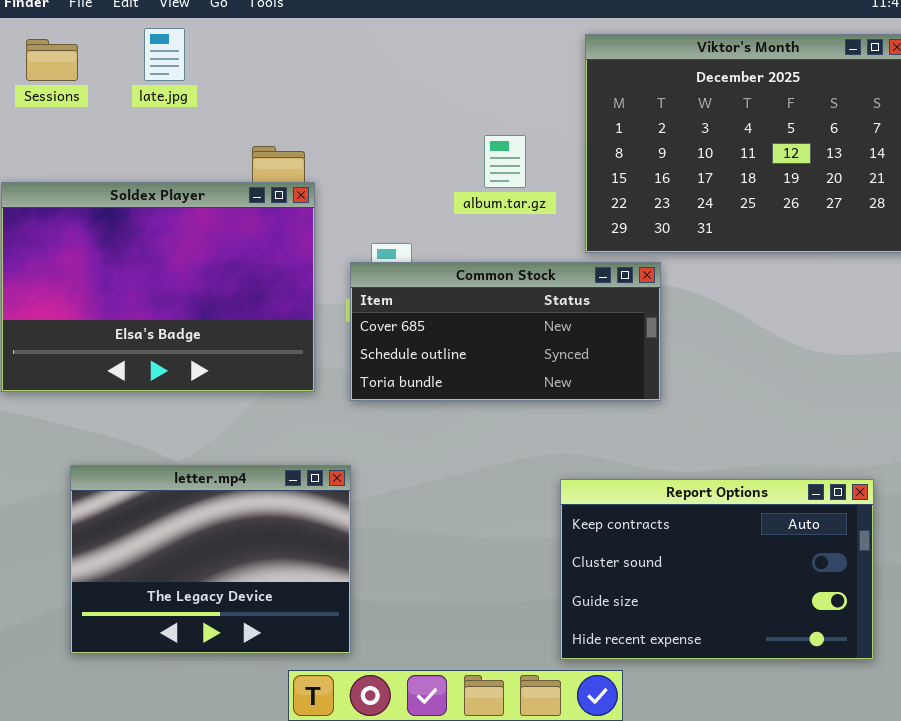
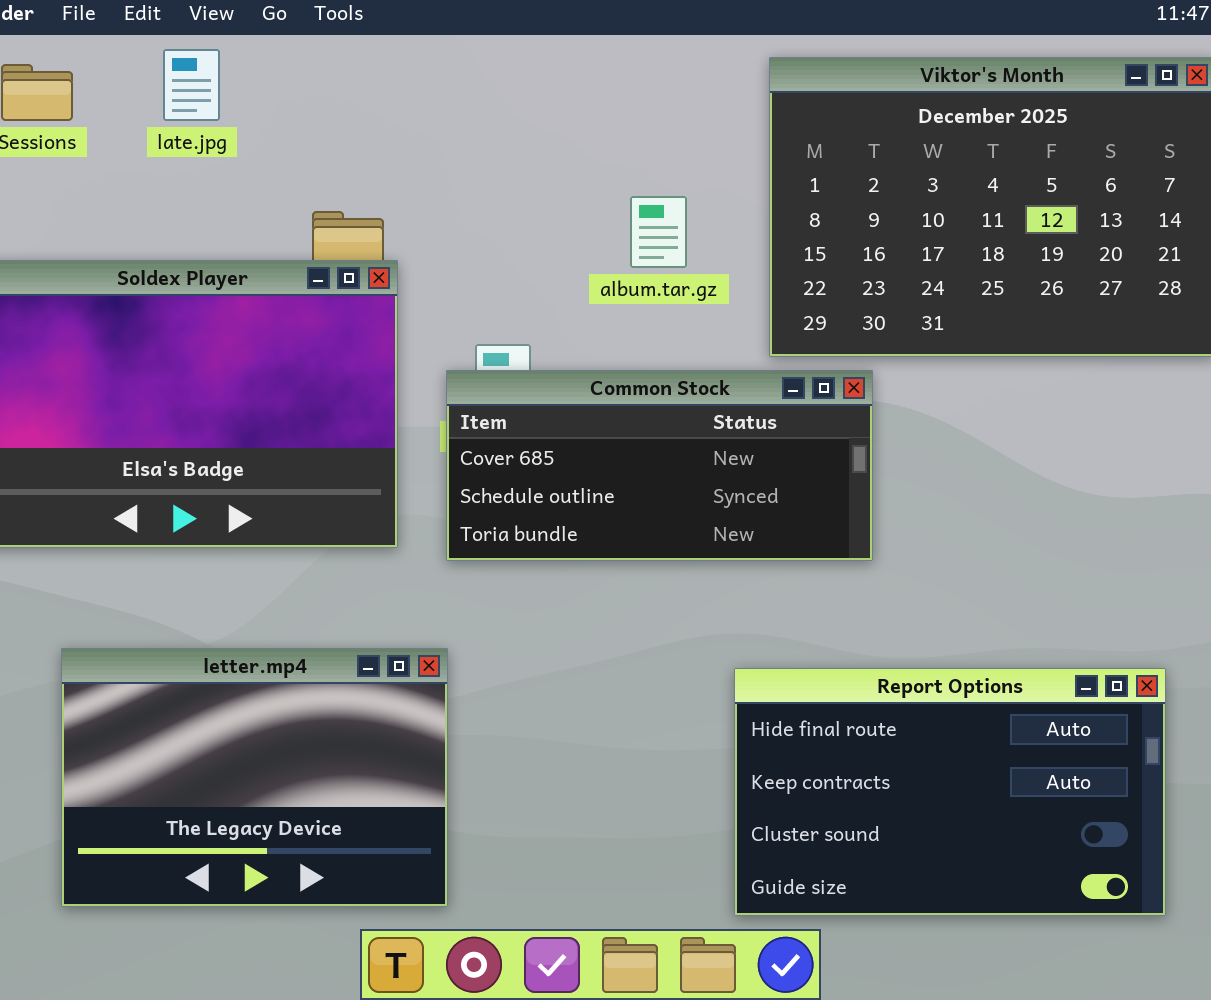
Report Options: [560,479,874,660] -> [734,668,1166,916], scrolled up 1 row

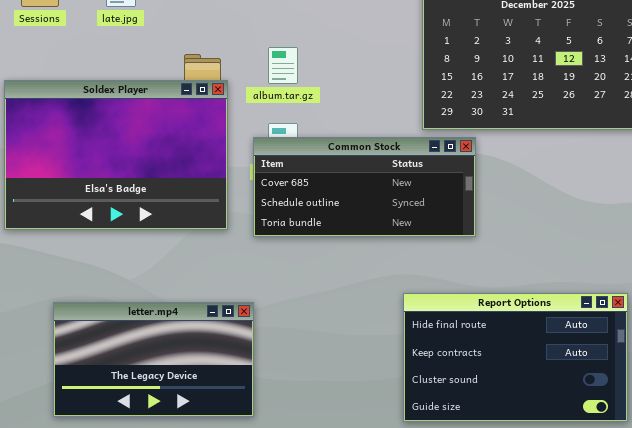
album.tar.gz: [630,196,687,268] -> [268,47,298,84], moved
letter.mp4: [61,648,448,907] -> [53,302,254,417], resized

